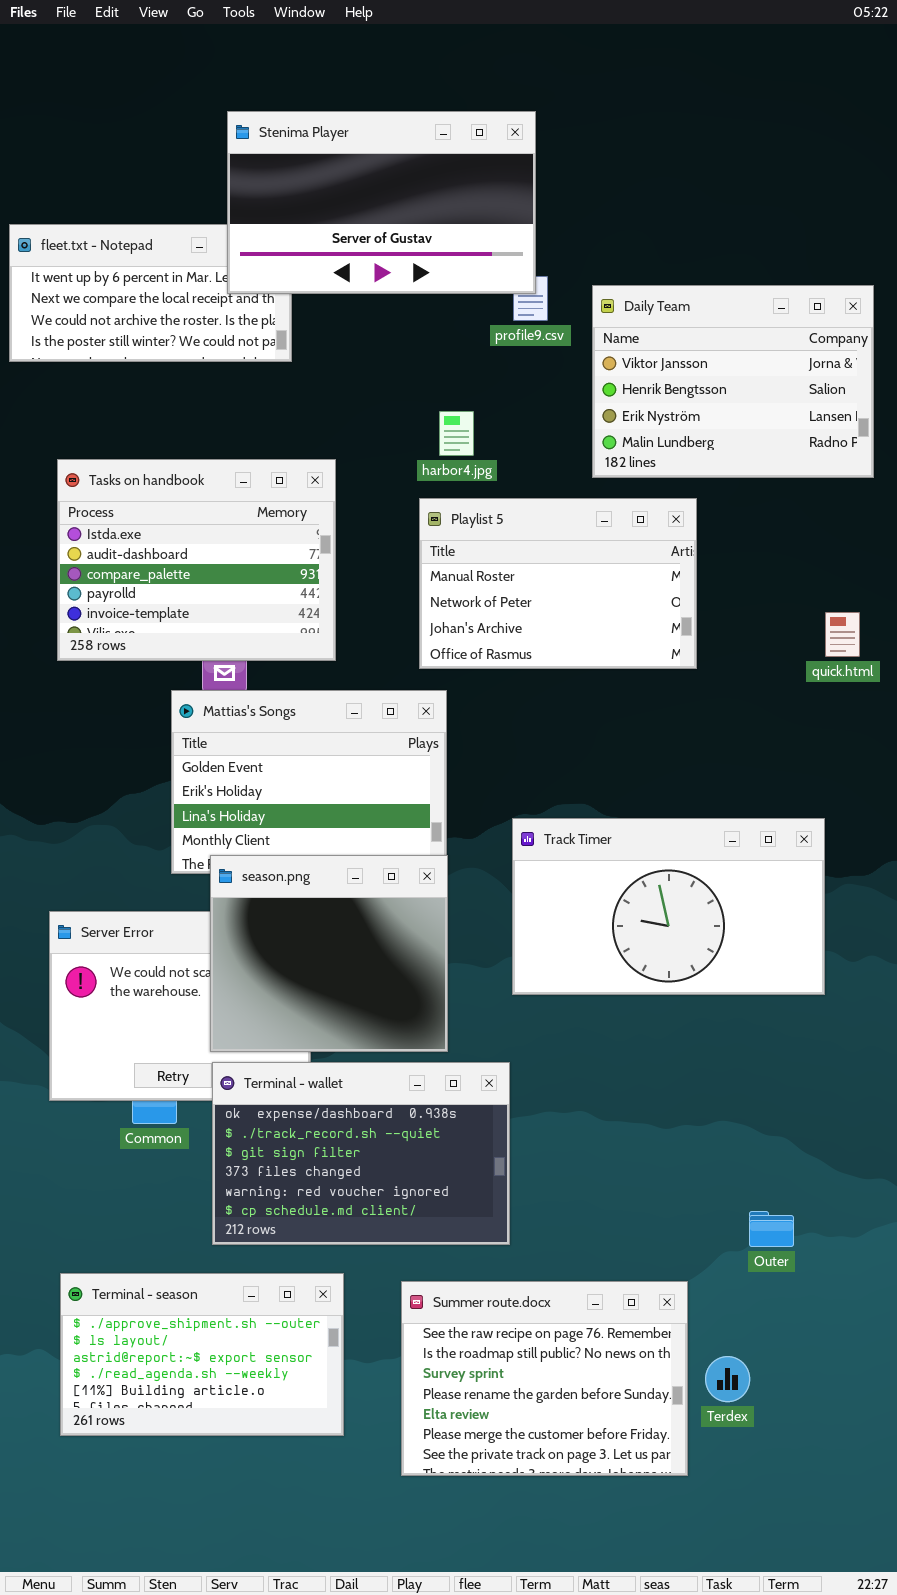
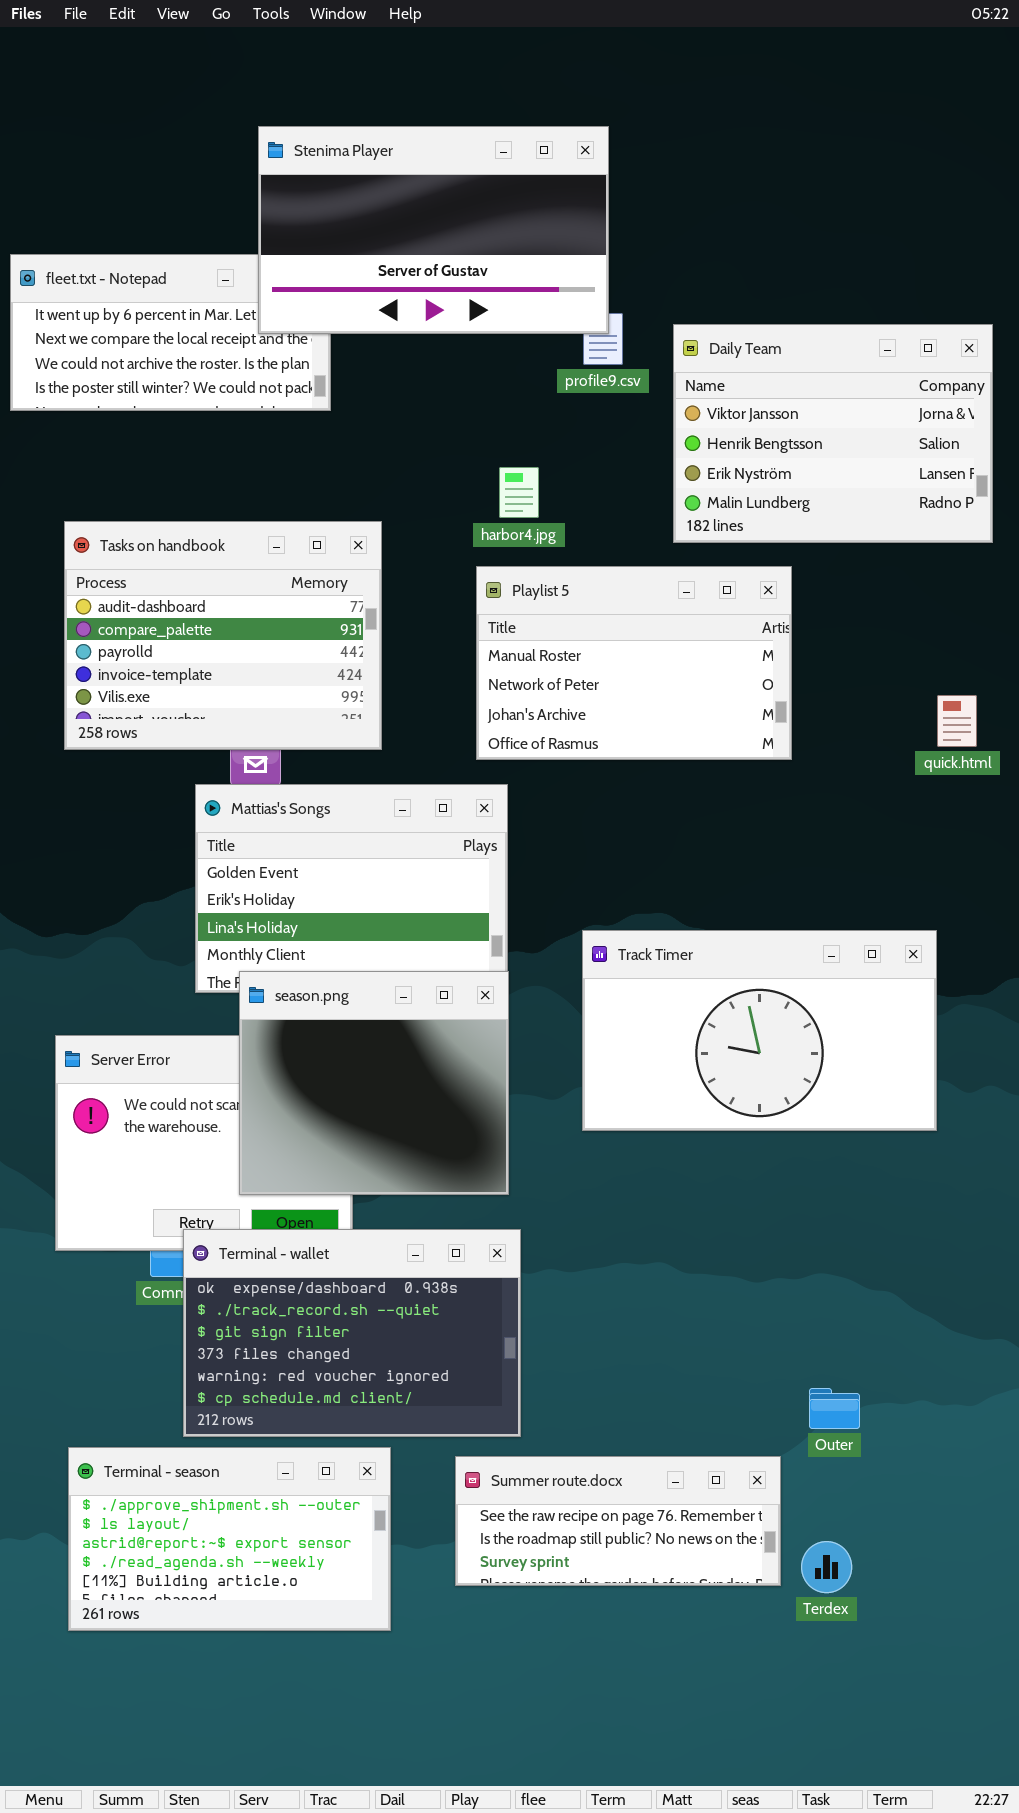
Tasks on handbook: [57,459,336,661] -> [64,521,382,750], scrolled down 1 row
Terminal - wallet: [212,1062,510,1245] -> [183,1229,521,1437], moved
Outer: [749,1211,794,1247] -> [809,1388,860,1429], moved
Summer route.docx: [401,1281,688,1476] -> [455,1456,781,1586], resized

